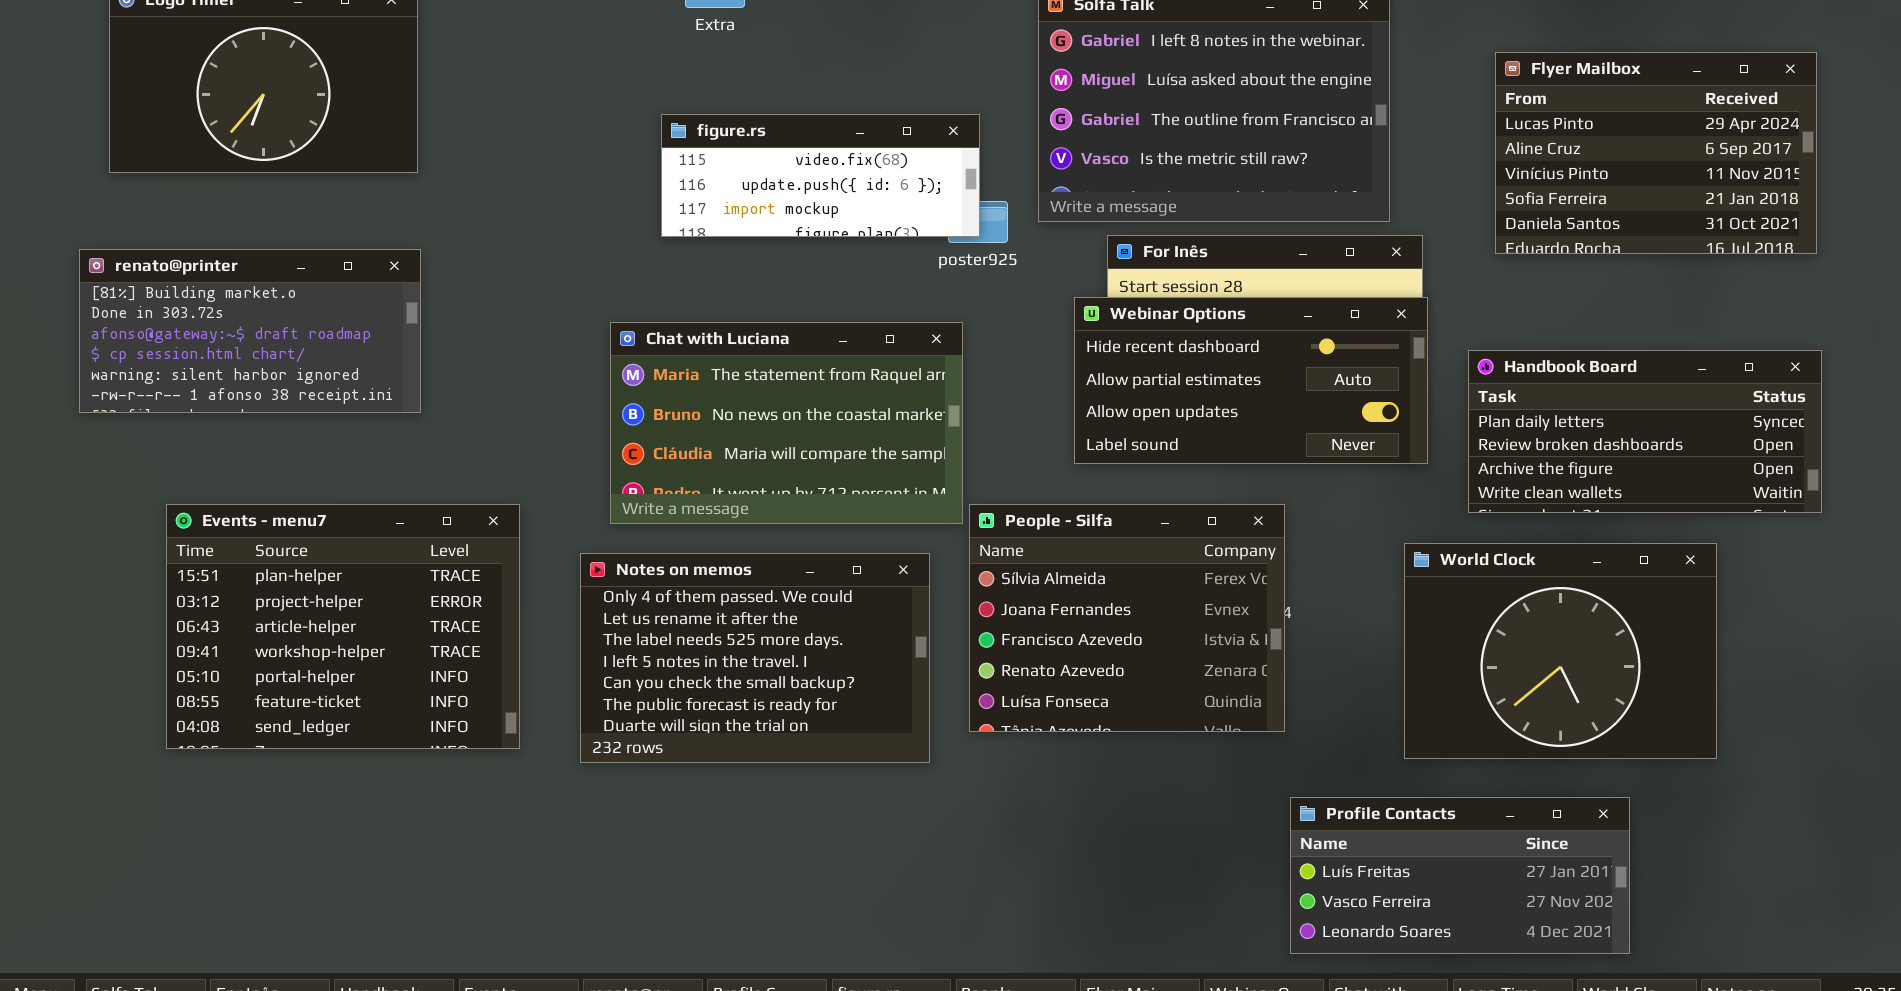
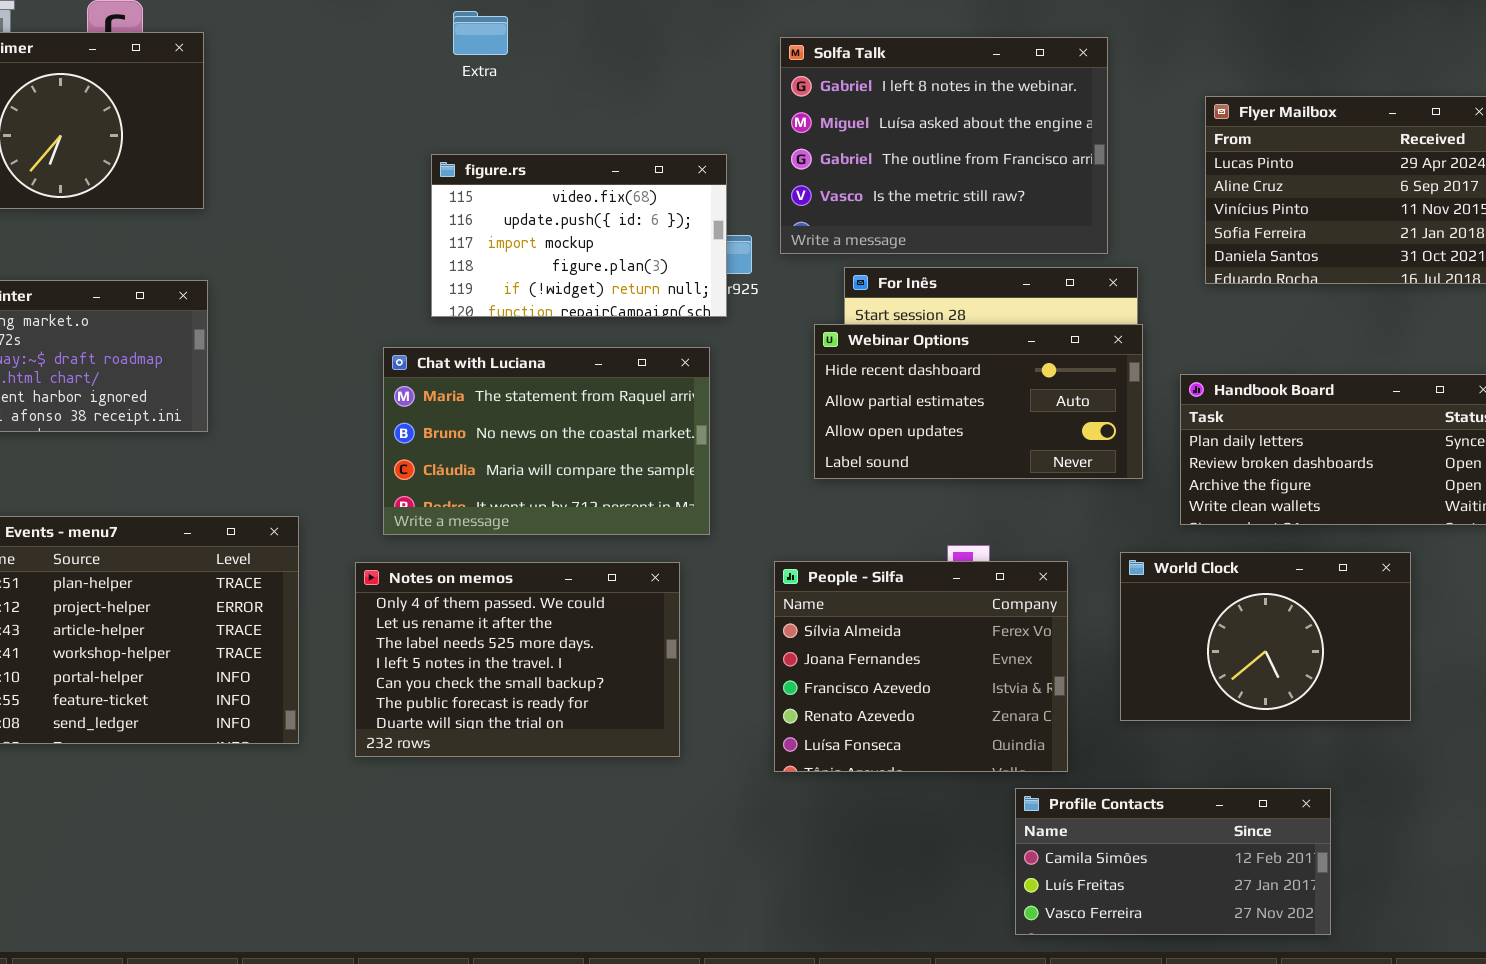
figure.rs: [661,114,980,237] -> [431,154,727,317], resized
People - Silfa: [969,504,1285,732] -> [774,561,1068,772], moved
World Clock: [1404,543,1717,759] -> [1120,552,1411,721], resized
Profile Contacts: [1290,797,1630,954] -> [1015,788,1331,935], scrolled up 1 row

